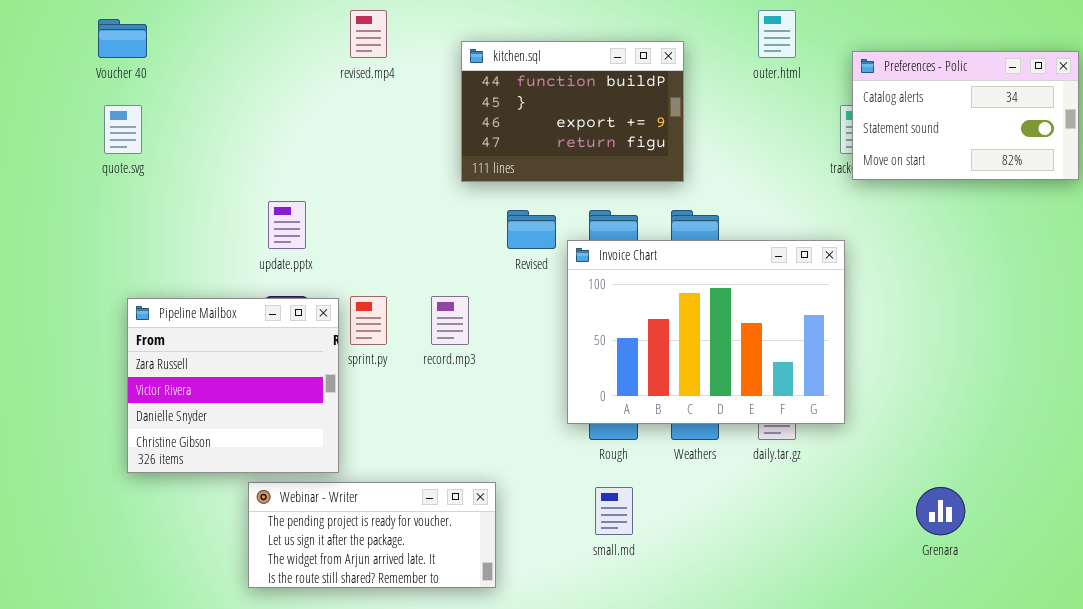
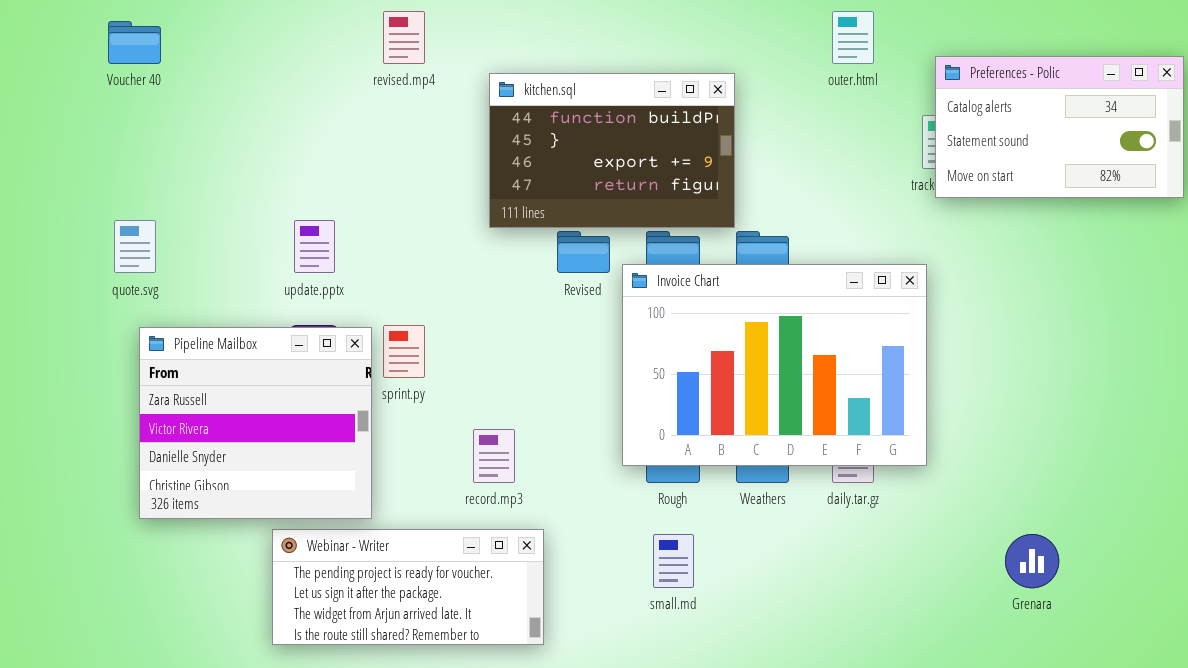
kitchen.sql: [461,41,684,182] -> [489,73,735,228], moved
quote.svg: [104,105,142,154] -> [114,220,156,273], moved
record.mp3: [431,296,469,345] -> [473,429,515,483], moved

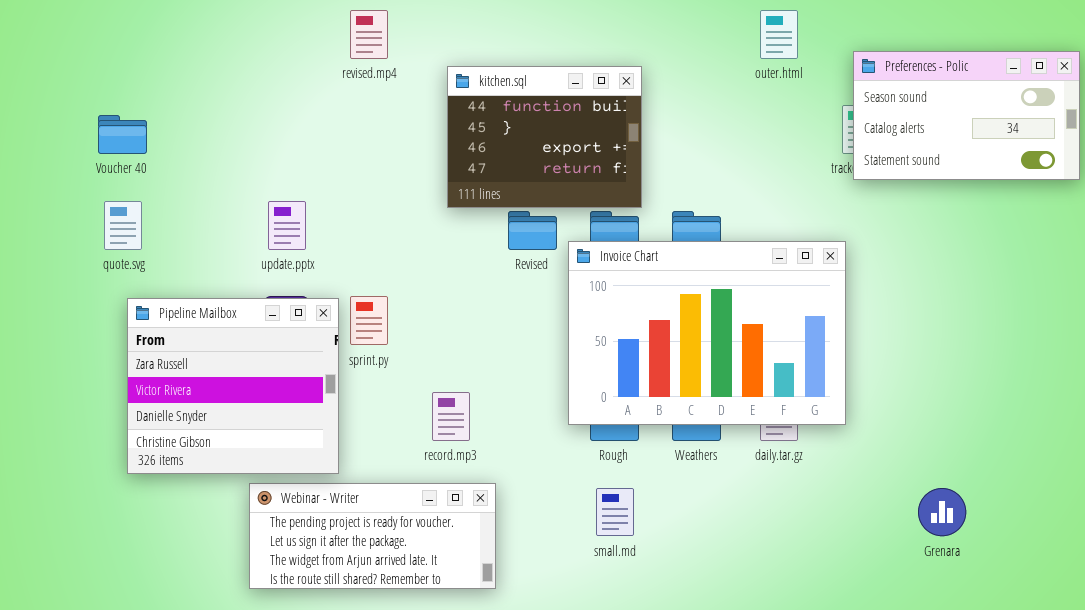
Voucher 40: [108,21,161,64] -> [98,115,147,154], moved
Preferences - Polic: [935,56,1184,198] -> [853,51,1080,180], scrolled up 1 row
kitchen.sql: [489,73,735,228] -> [447,66,642,208], resized

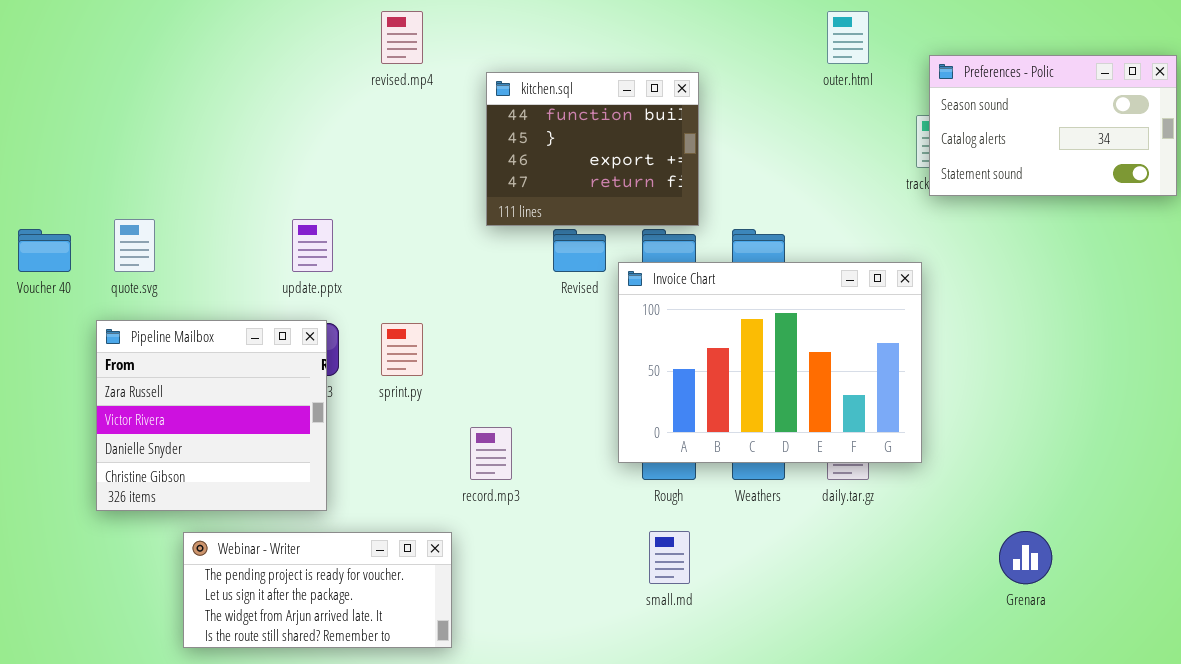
Voucher 40: [98,115,147,154] -> [18,229,71,272], moved
Pipeline Mailbox: [127,298,339,474] -> [96,320,327,511], moved
Webinar - Writer: [249,483,496,589] -> [183,532,452,648], moved

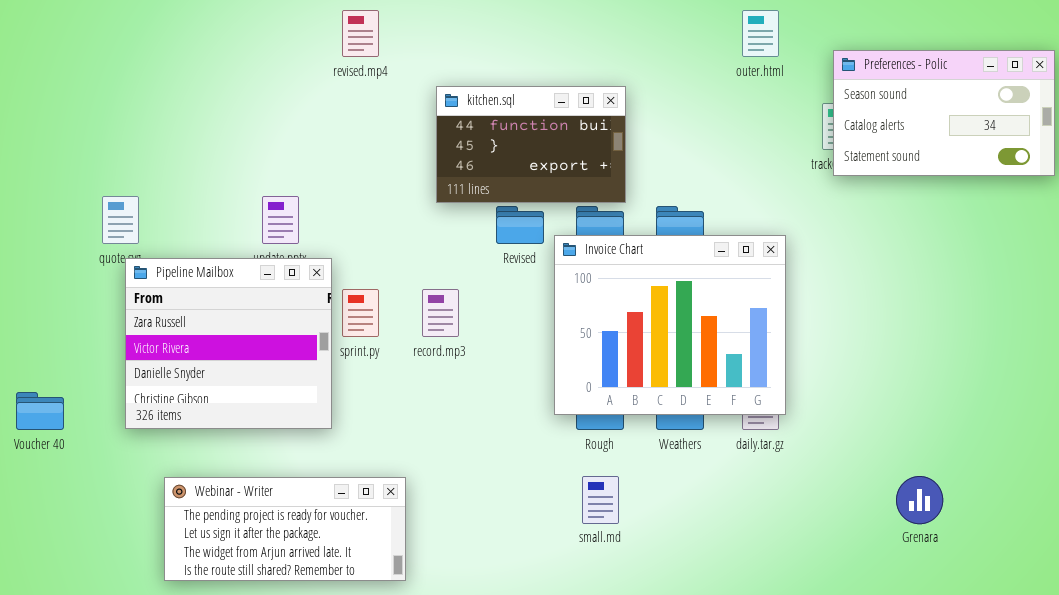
kitchen.sql: [486,72,699,226] -> [436,86,626,203], resized
Voucher 40: [18,229,71,272] -> [16,392,64,430], moved
Invoice Chart: [618,262,922,463] -> [554,235,786,415], resized
Pipeline Mailbox: [96,320,327,511] -> [125,258,332,429], moved
record.mp3: [470,427,512,480] -> [422,289,459,337], moved

